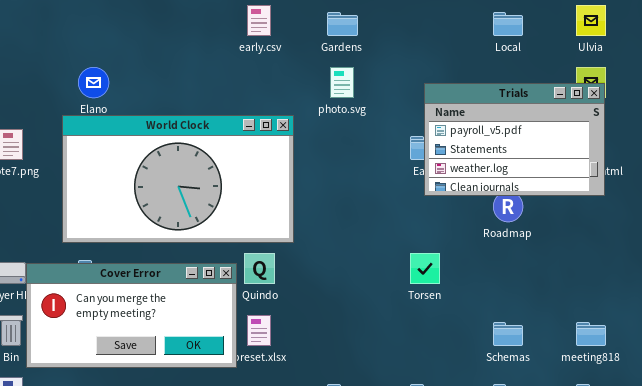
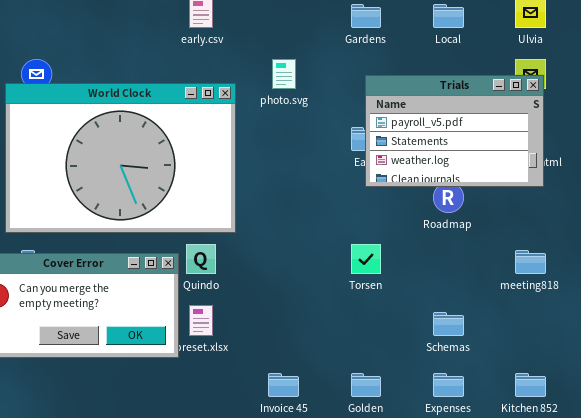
Gardens: [327,12,358,36] -> [351,4,381,28], moved
World Clock: [62,115,294,243] -> [5,83,236,233], resized
meeting818: [576,322,606,346] -> [515,250,546,274], moved

